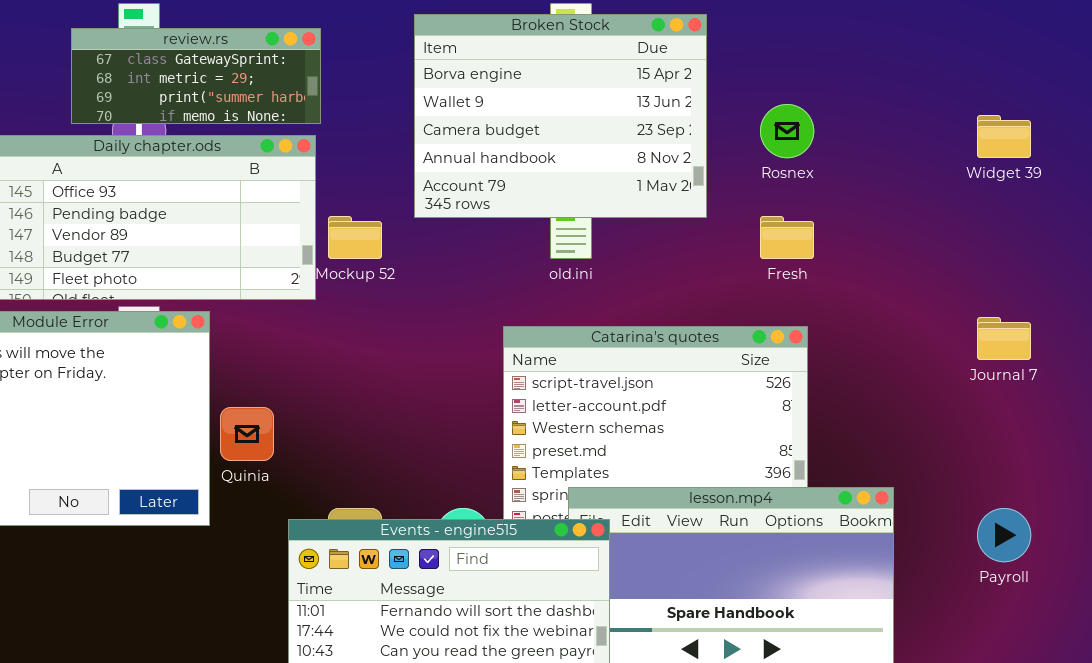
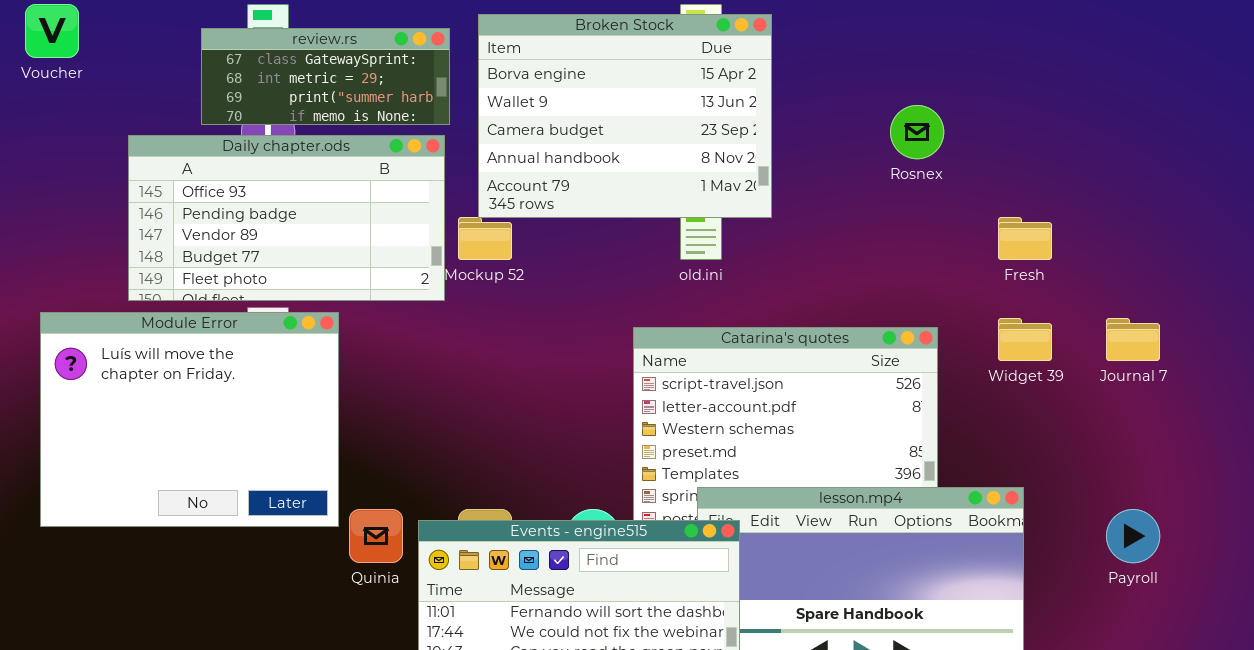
Broken Stock: [414,14,707,218] -> [478,14,772,218], moved
Widget 39: [977,115,1031,158] -> [998,318,1052,361], moved
Fresh: [760,216,814,259] -> [998,217,1052,260], moved
Quinia: [220,407,274,461] -> [349,509,403,563], moved

